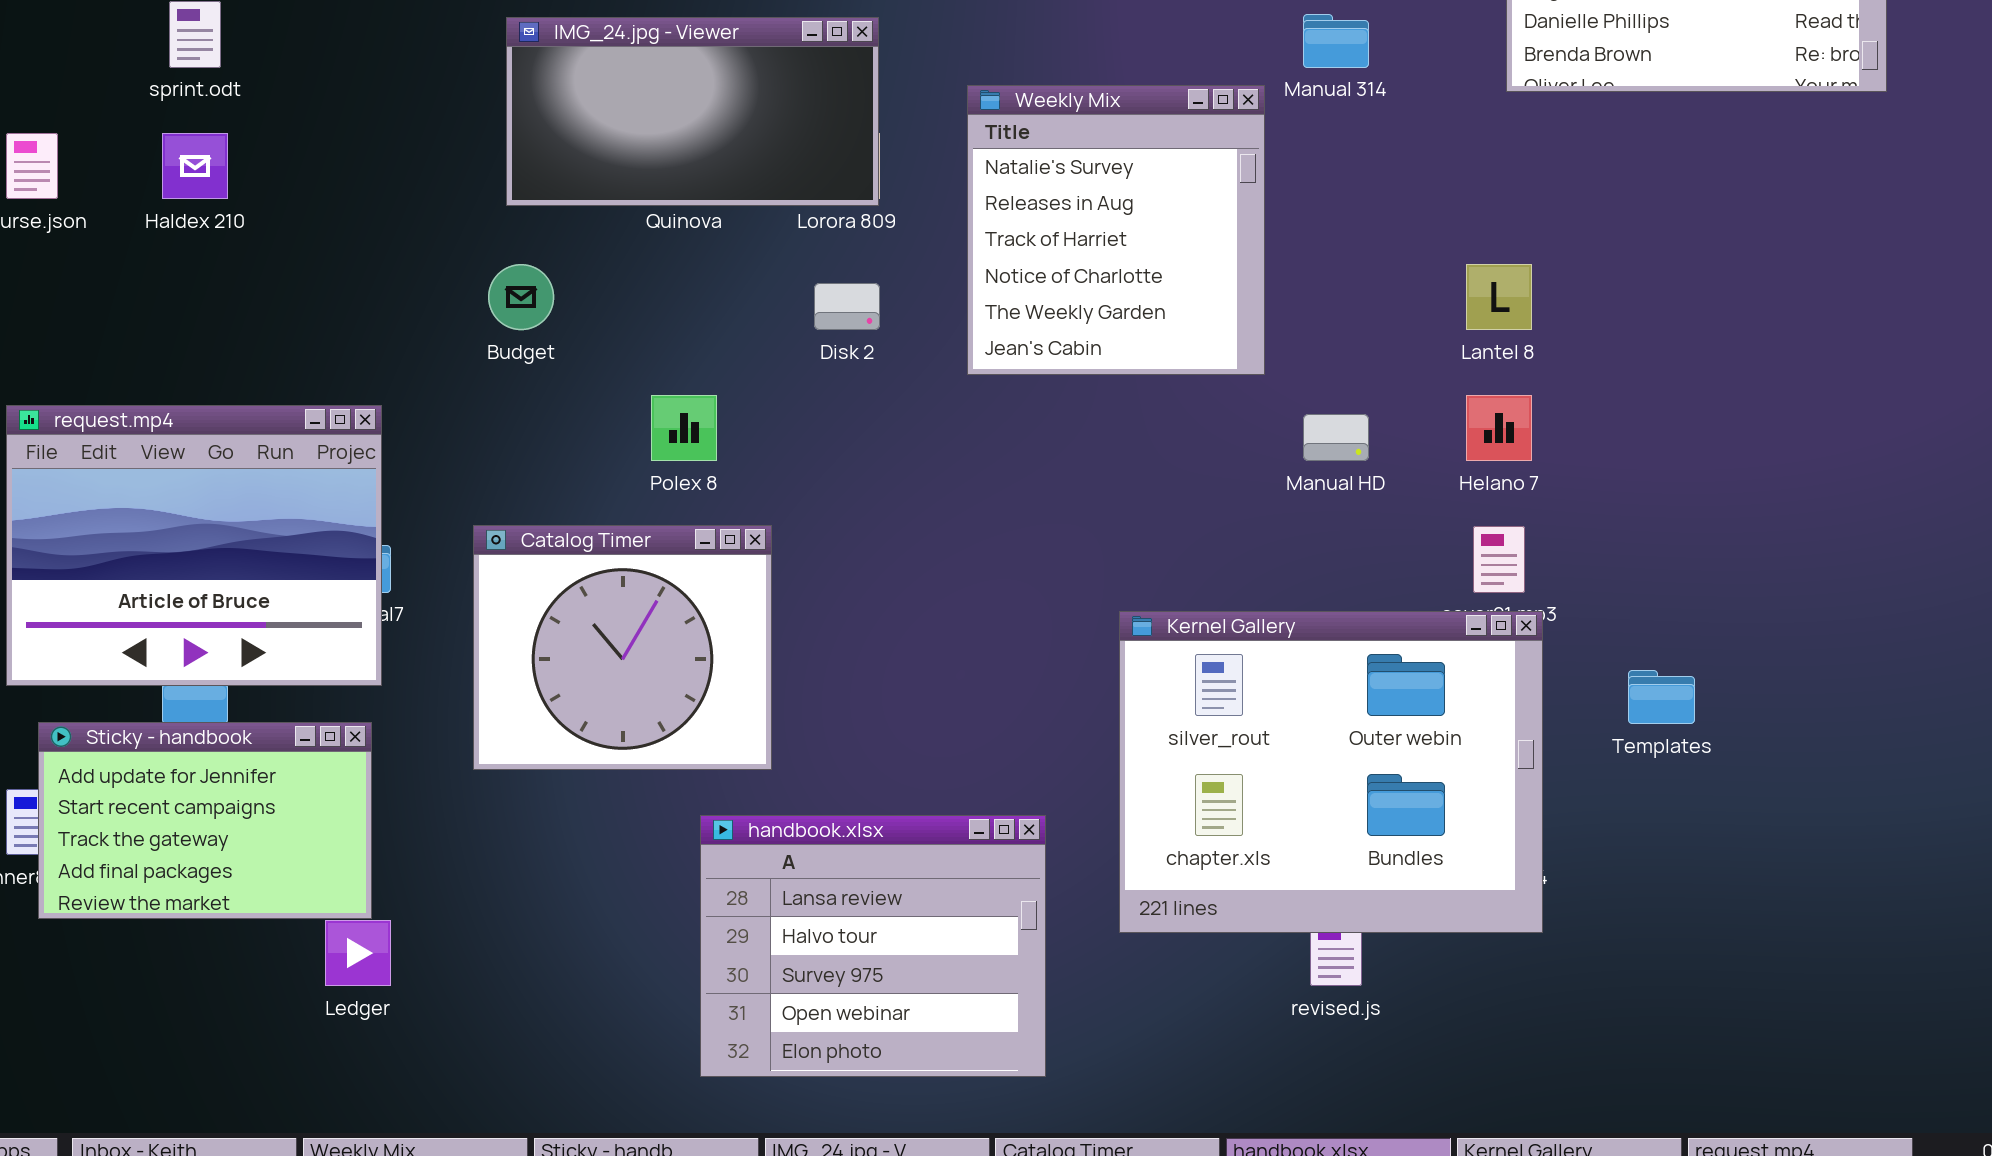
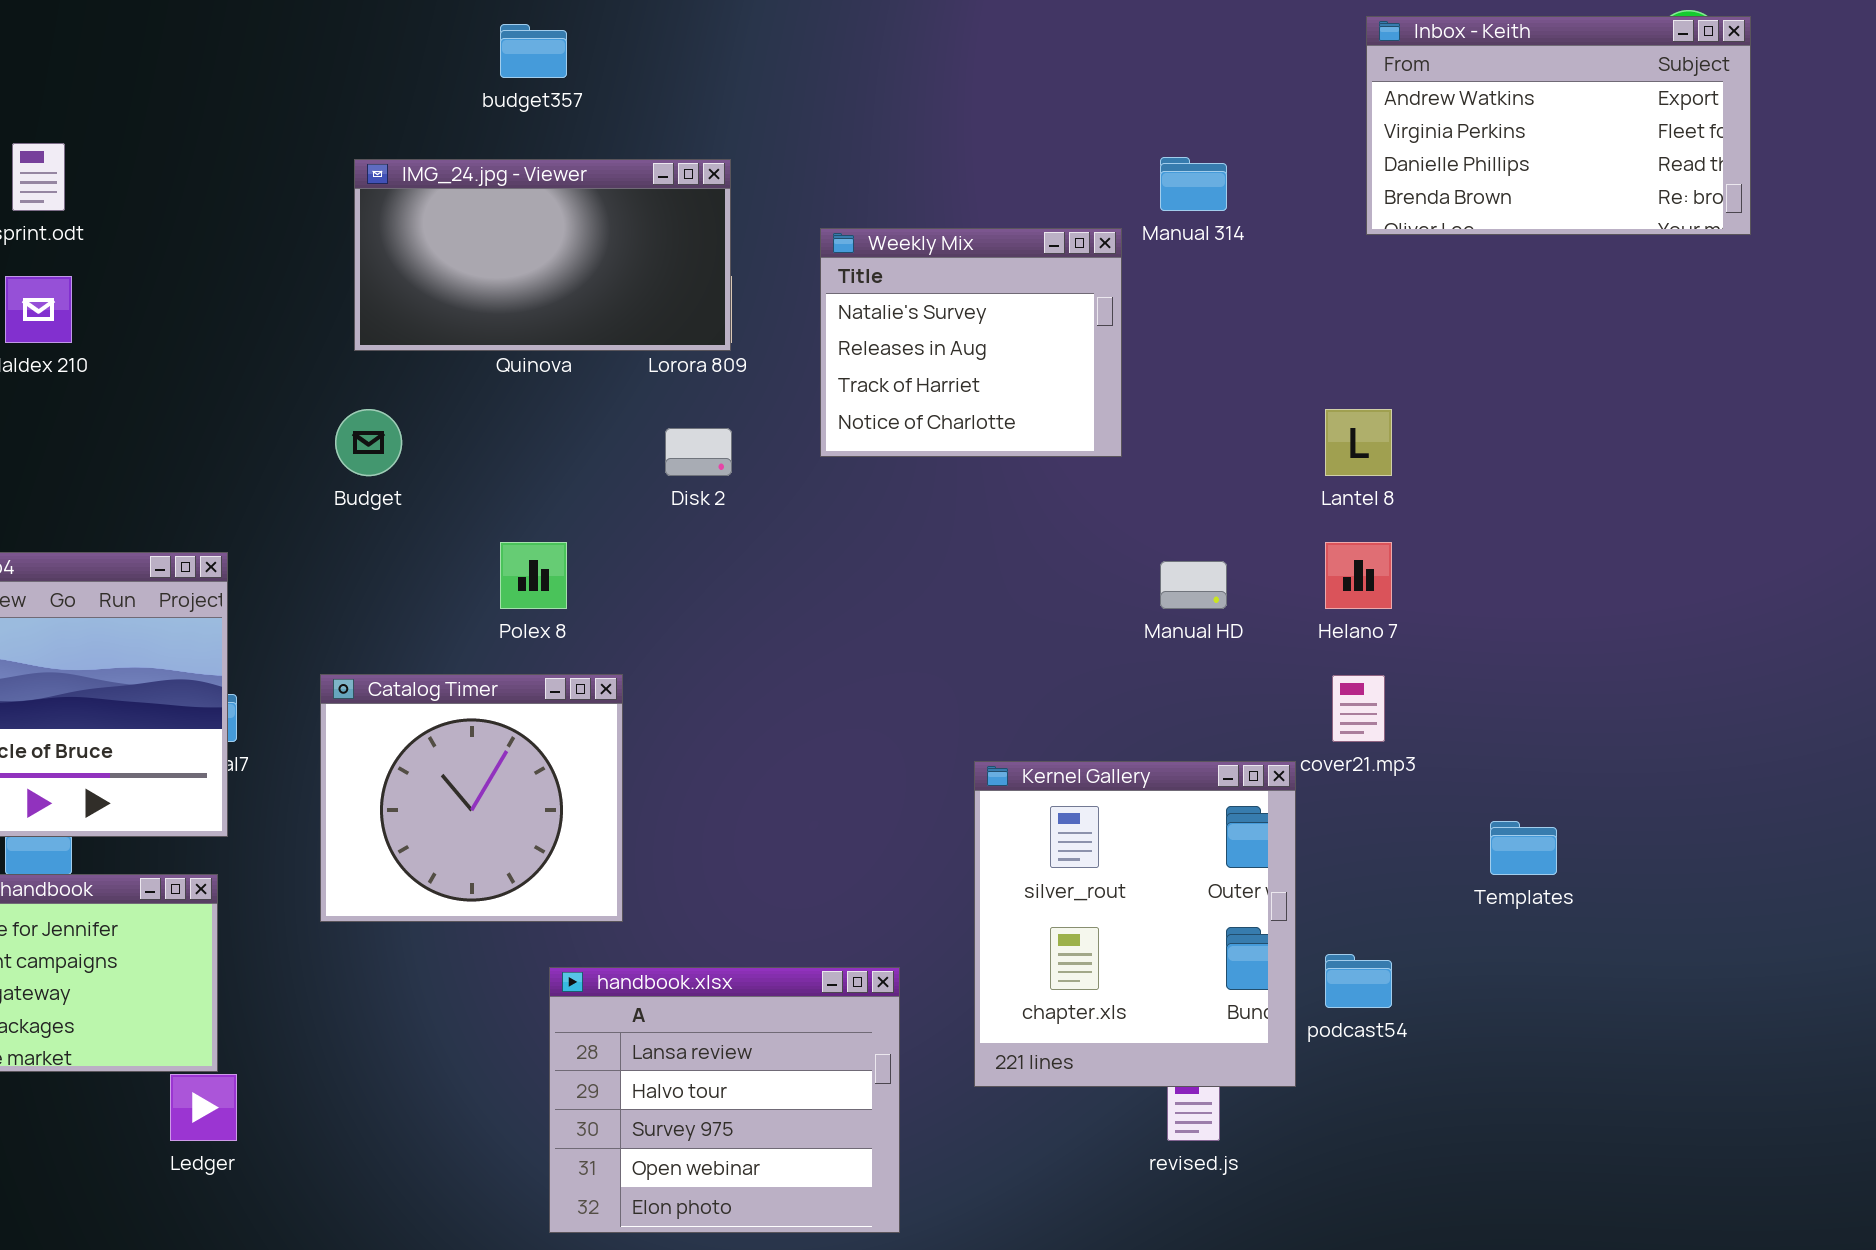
Weekly Mix: [967,85,1265,375] -> [820,228,1122,457], resized
Kernel Gallery: [1119,611,1543,933] -> [974,761,1296,1087], resized

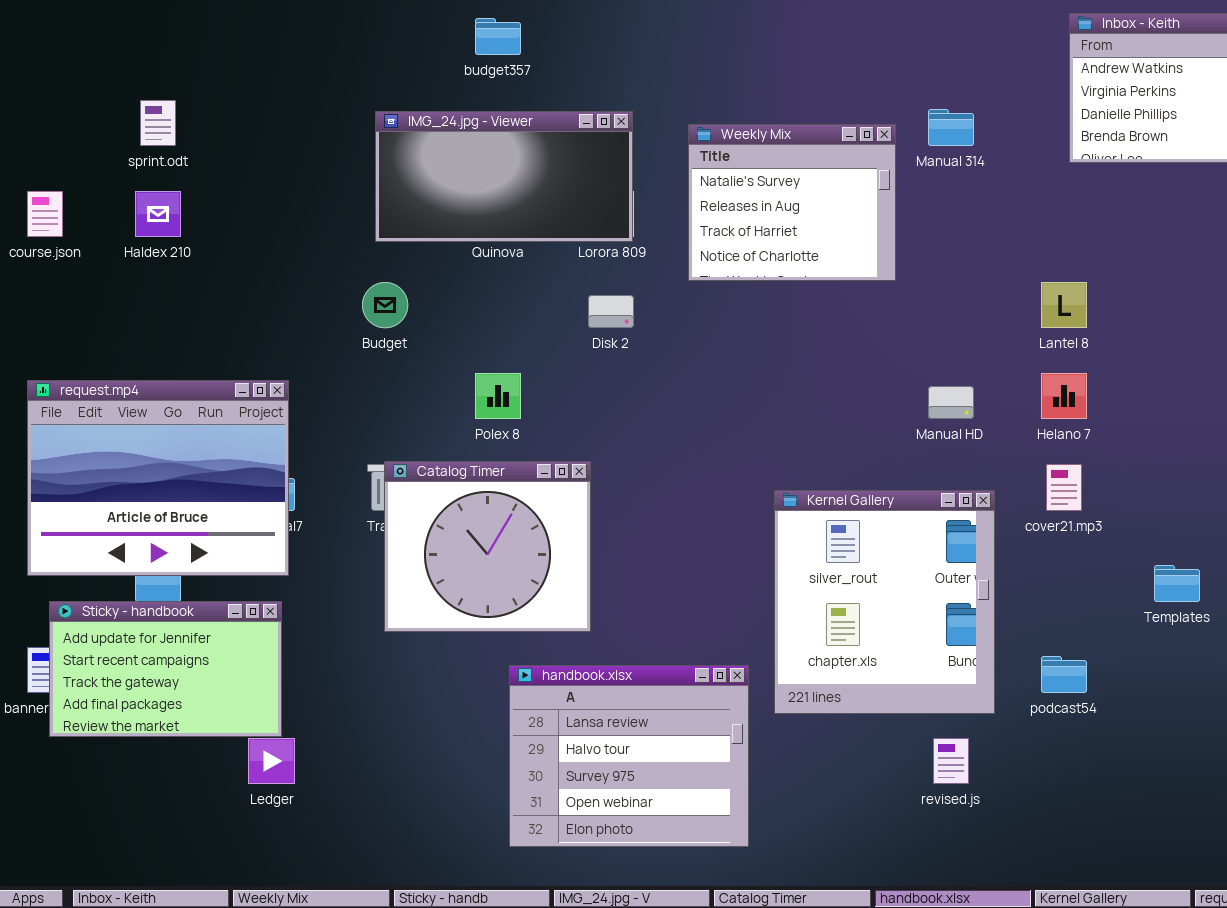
Weekly Mix: [820,228,1122,457] -> [688,124,896,281], moved
Catalog Timer: [320,674,623,922] -> [384,461,591,632], moved
Kernel Gallery: [974,761,1296,1087] -> [774,490,995,714], moved

